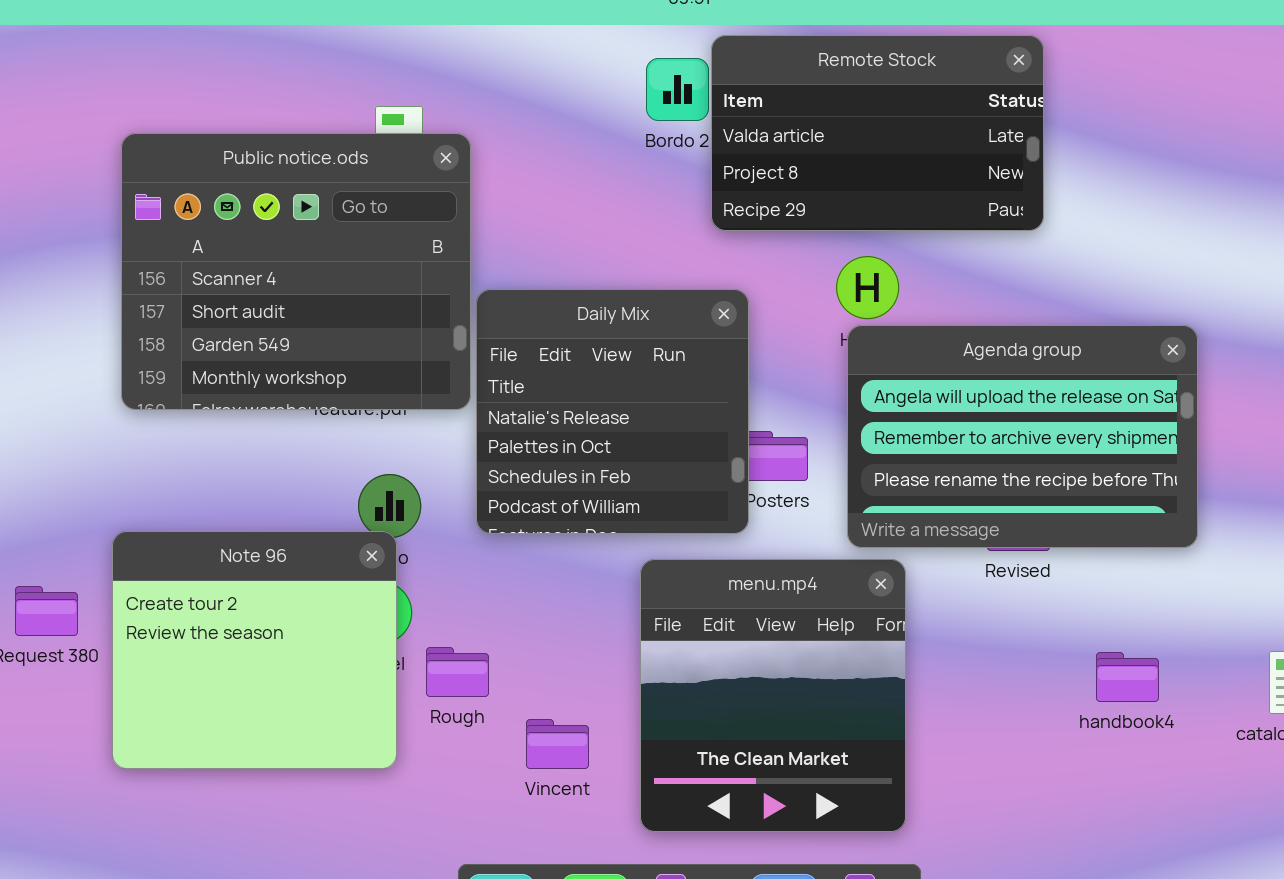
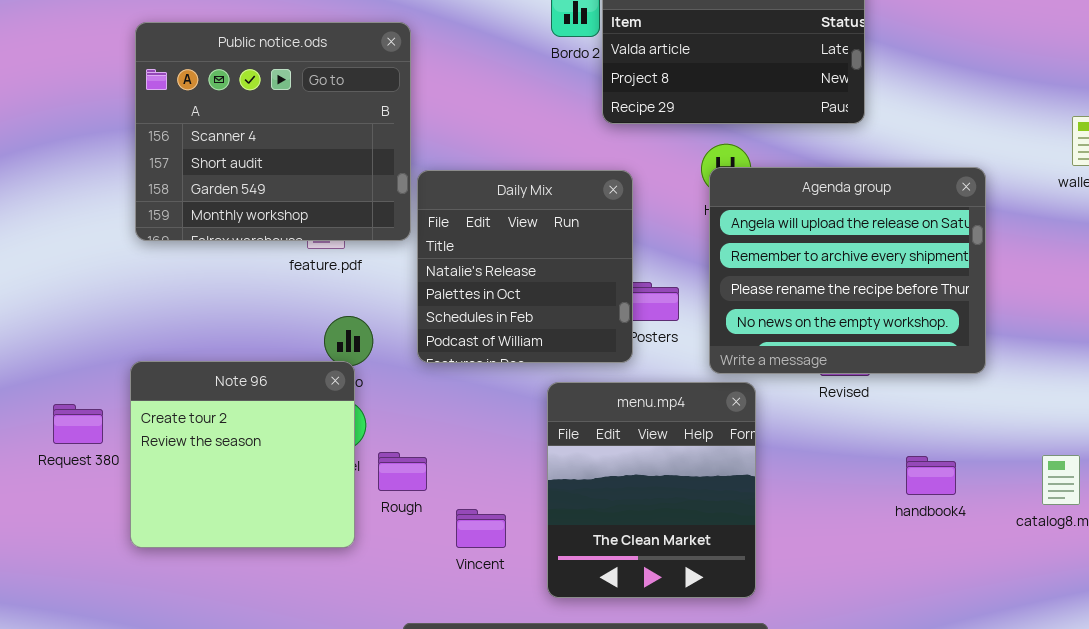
Public notice.ods: [121,133,471,410] -> [135,22,411,241], moved
Agenda group: [847,325,1198,548] -> [709,167,986,374], resized

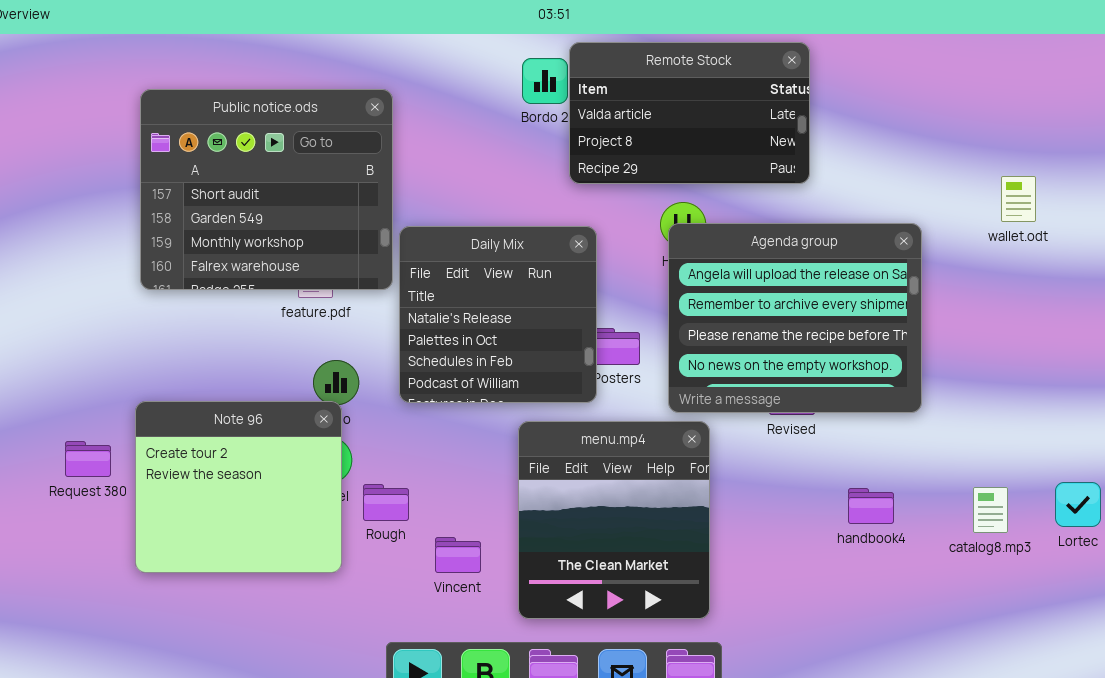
Public notice.ods: [135,22,411,241] -> [140,89,393,290], scrolled down 1 row

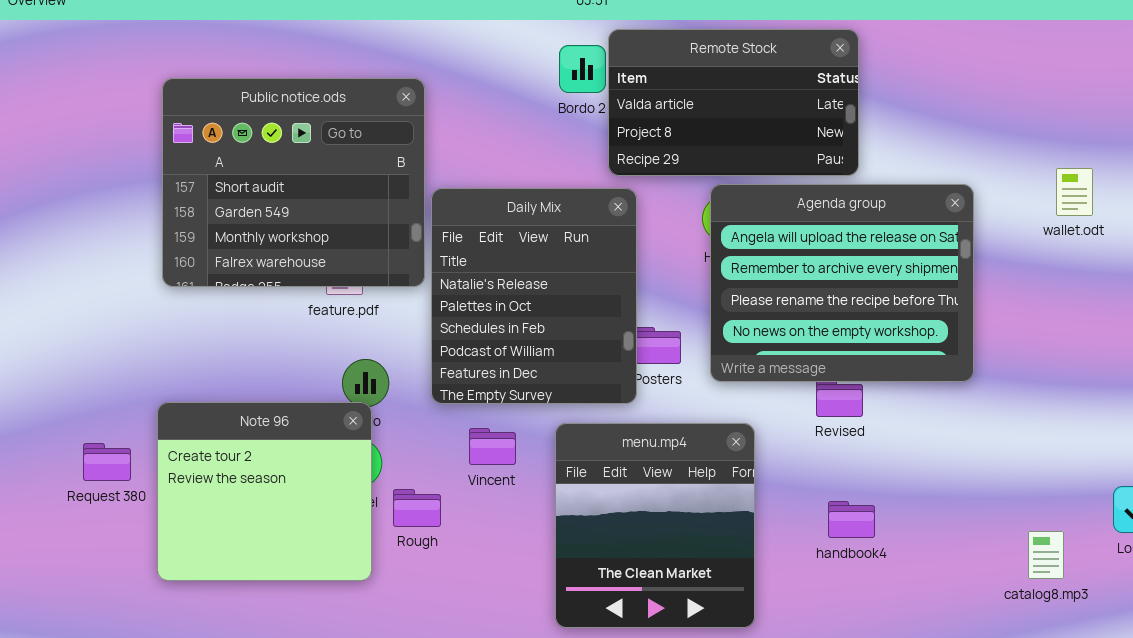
Agenda group: [668,223,922,413] -> [710,184,974,382], moved
Daily Mix: [399,226,597,403] -> [431,188,637,404], resized
catalog8.mp3: [973,487,1008,533] -> [1028,531,1064,579], moved
handbook4: [848,488,894,524] -> [828,501,875,538], moved
Vincent: [435,537,481,573] -> [469,428,516,465], moved

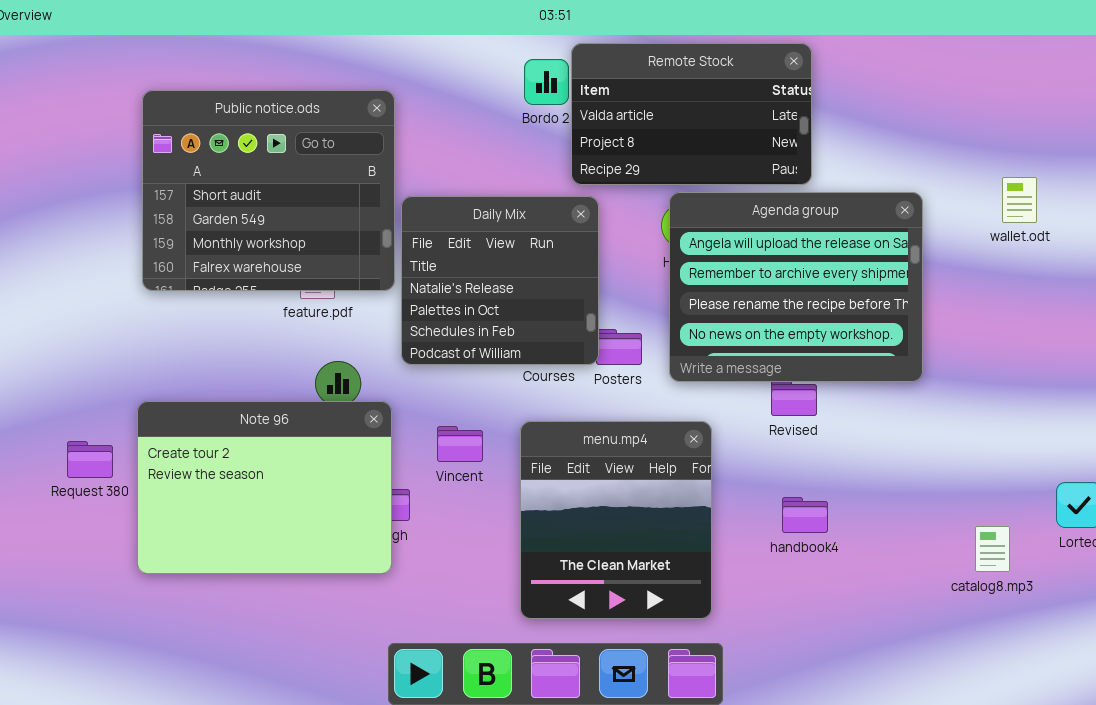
Daily Mix: [431,188,637,404] -> [401,196,599,365], resized
Note 96: [157,402,372,581] -> [137,401,392,574], resized

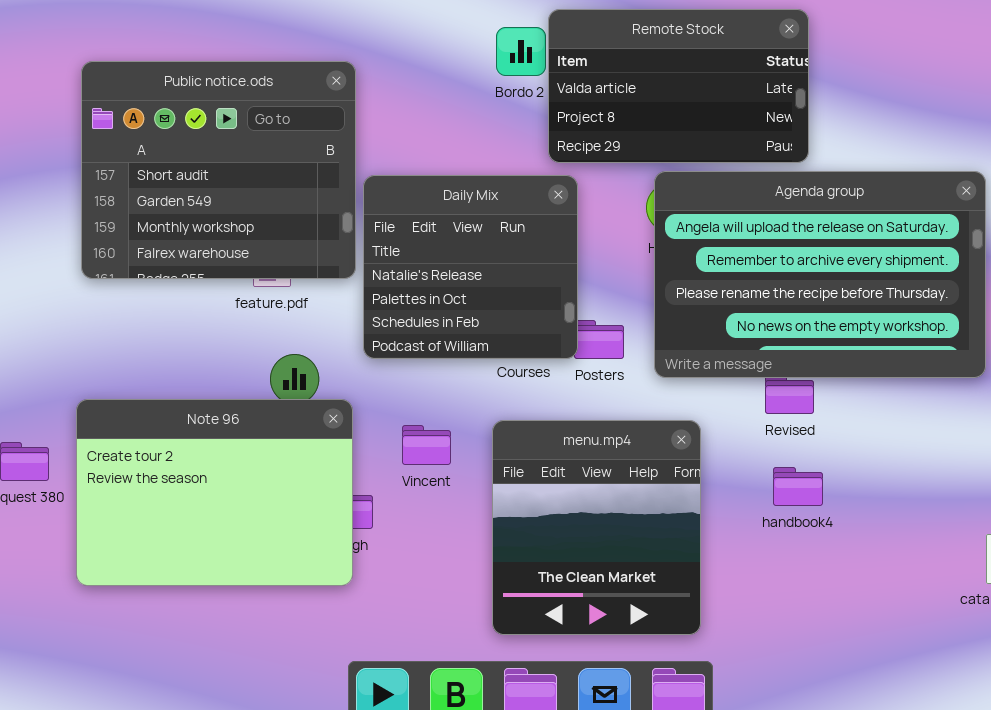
Agenda group: [669,192,923,382] -> [654,171,986,378], resized
handbook4: [782,497,828,533] -> [773,467,823,506], moved

